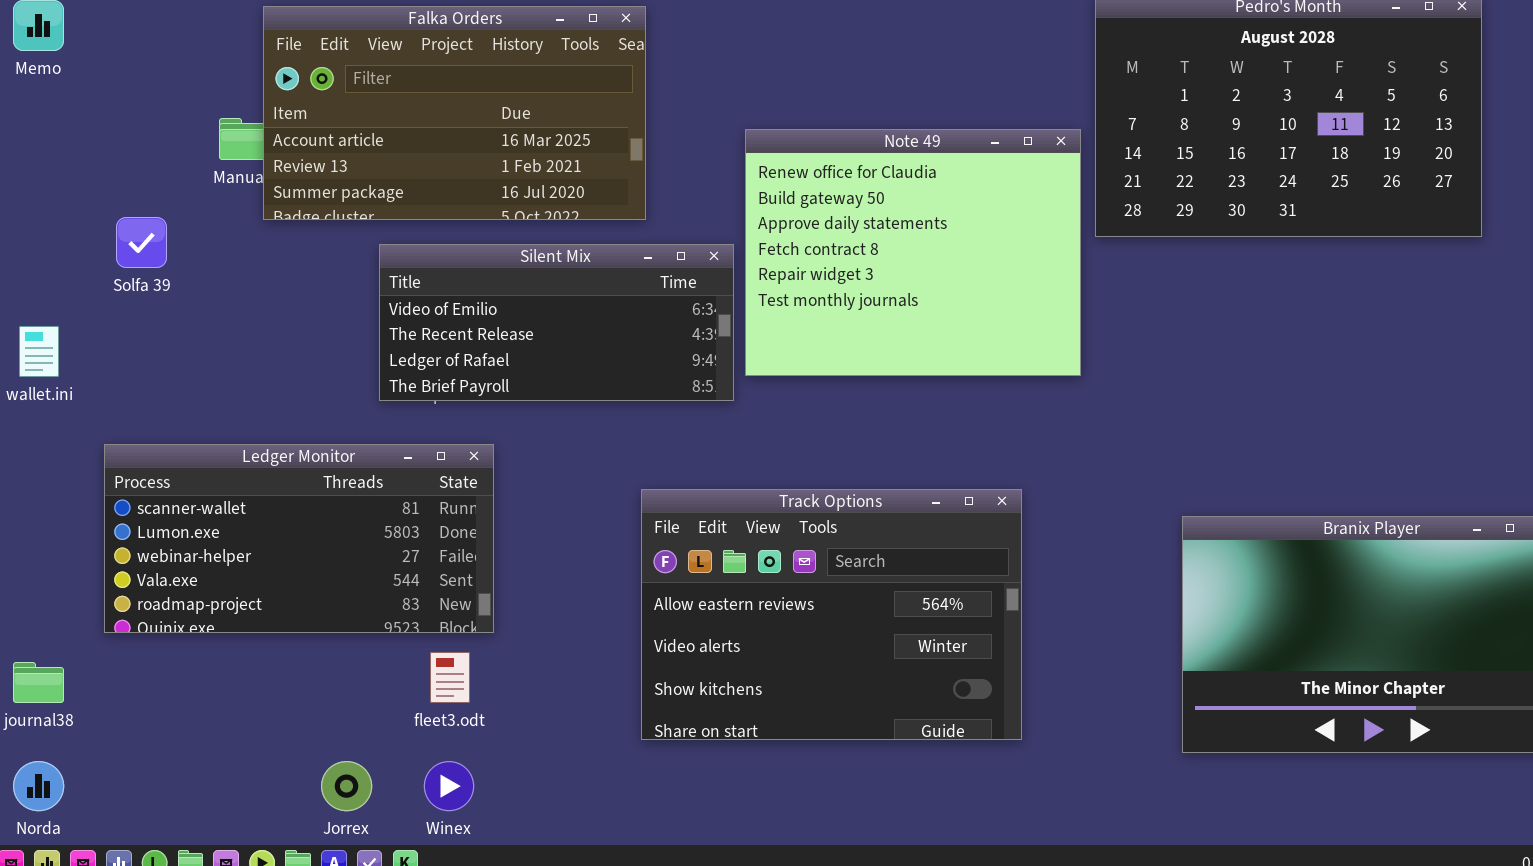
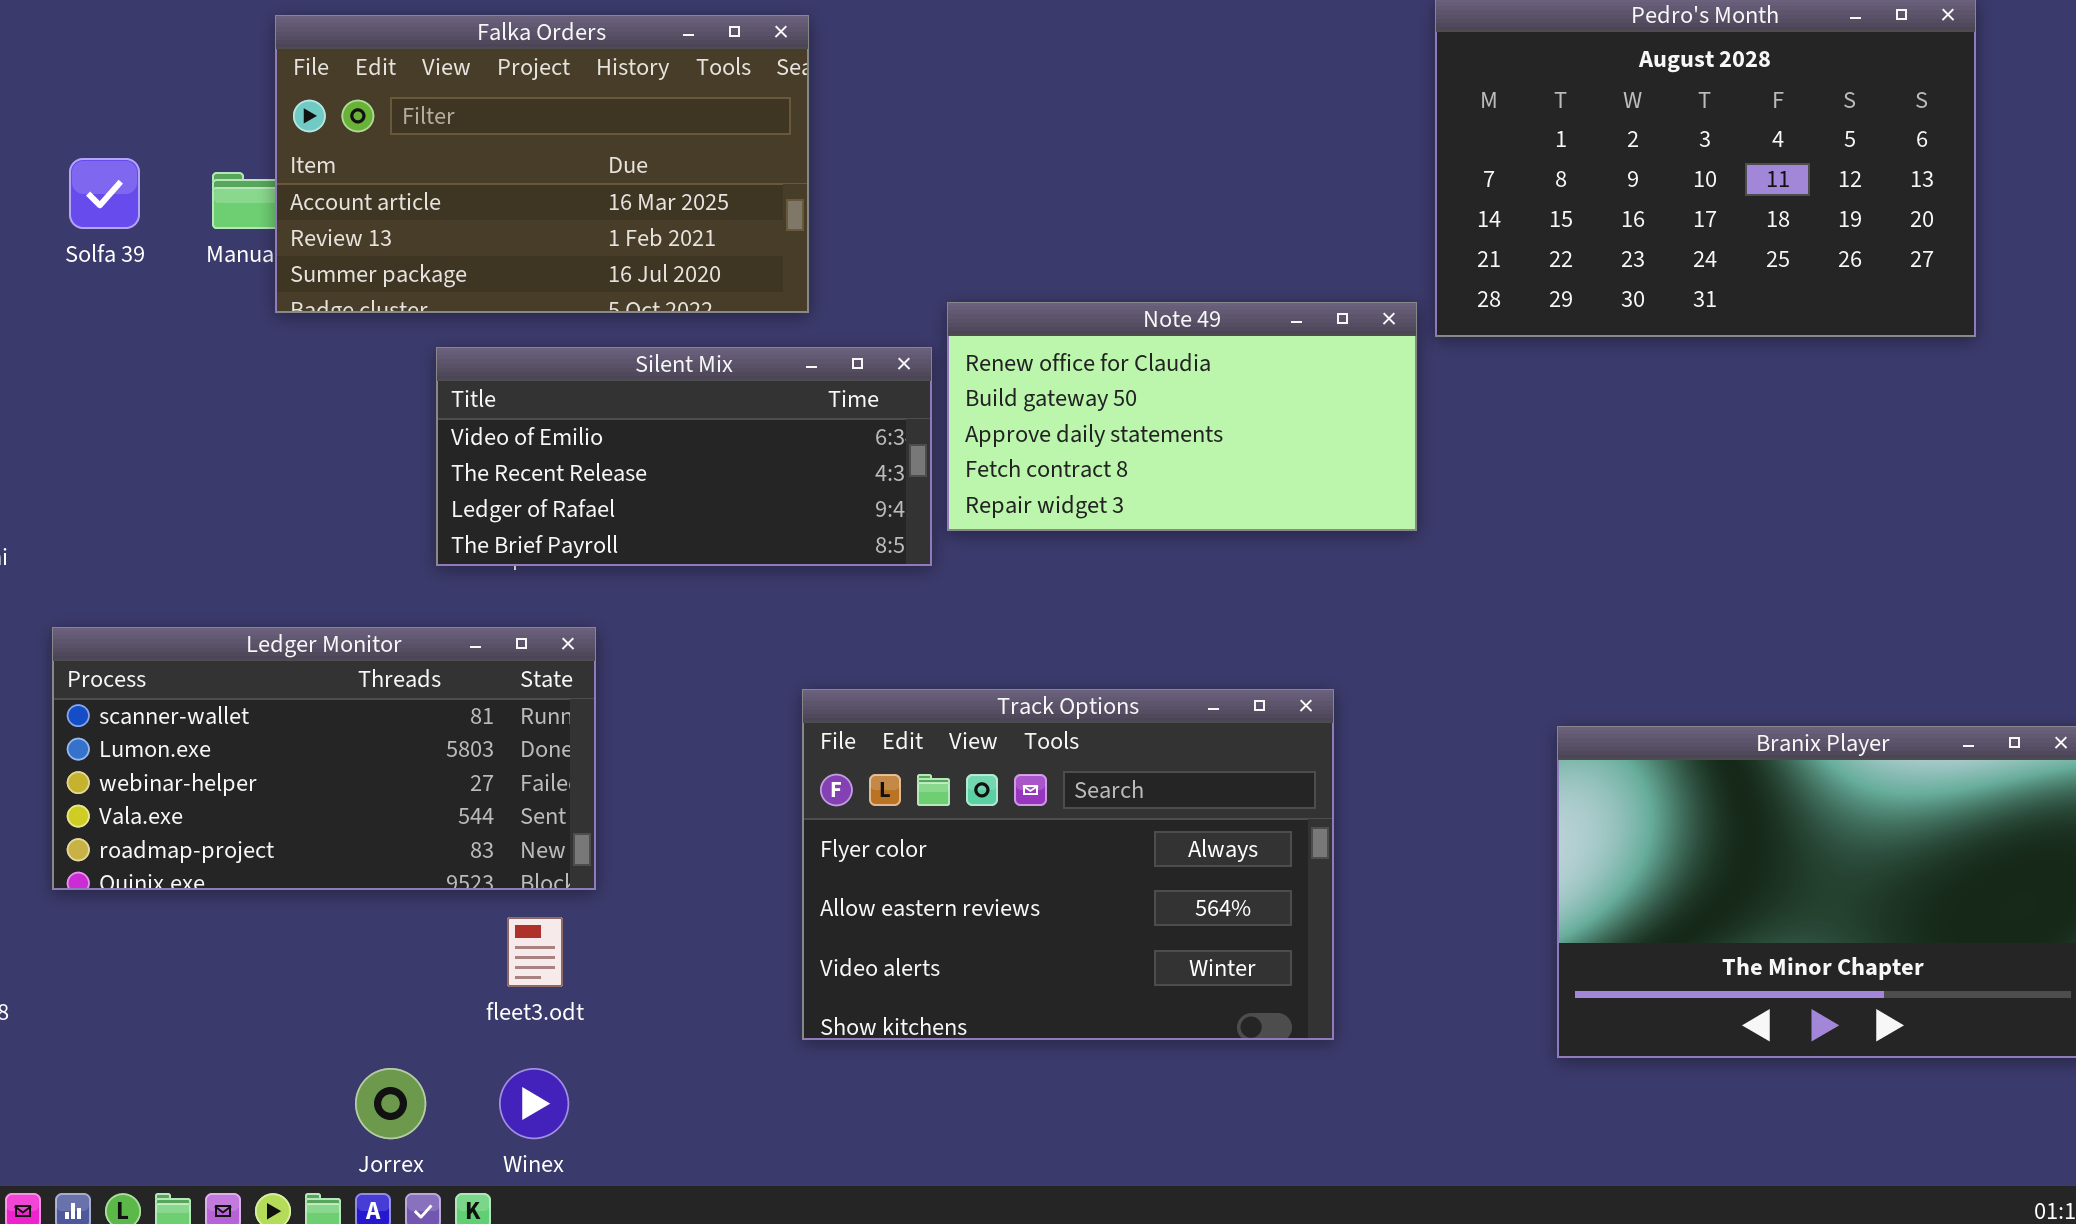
Note 49: [745,129,1081,376] -> [947,302,1417,531], resized
Solfa 39: [116,217,167,268] -> [69,158,140,229], moved
Track Options: [641,489,1022,740] -> [802,689,1334,1040], scrolled up 1 row

